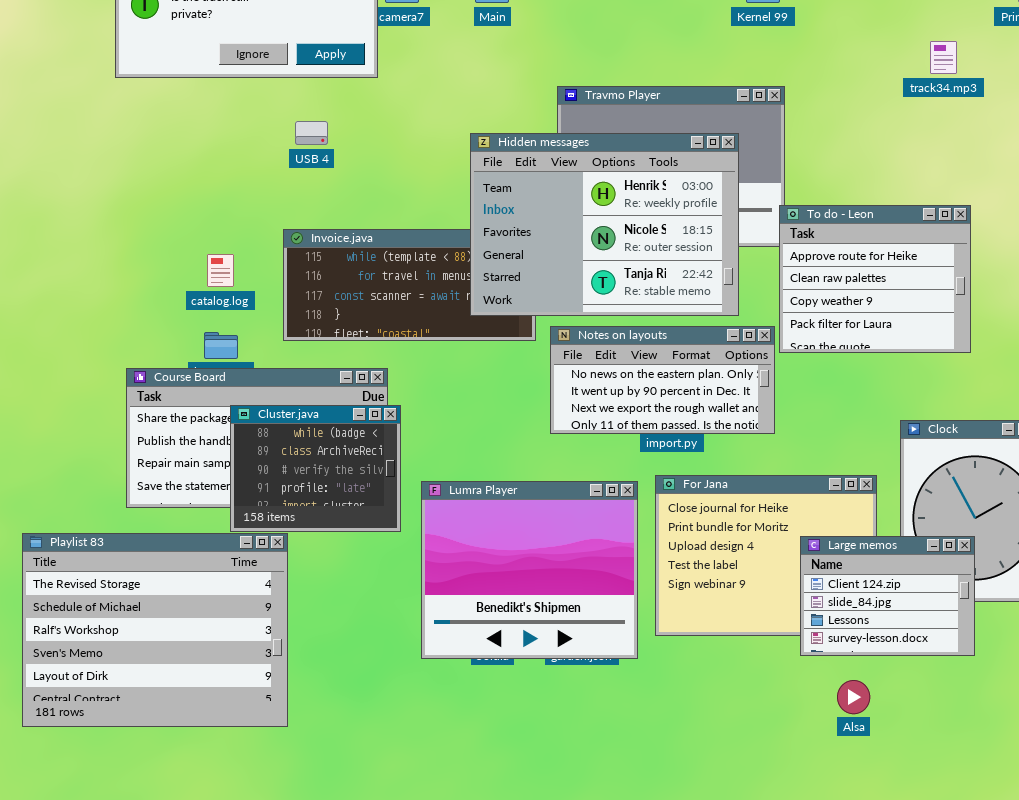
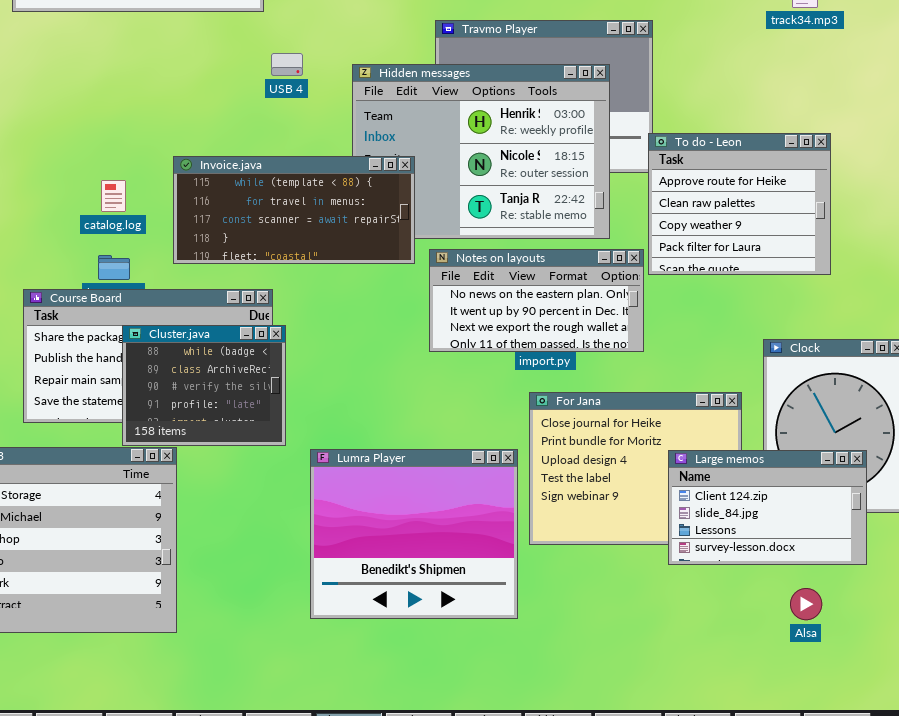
USB 4: [295,121,328,145] -> [271,53,303,76], moved
Invoice.java: [283,229,536,341] -> [173,156,415,264], raised
Lumra Player: [421,481,638,659] -> [310,449,518,619], moved
Large memos: [800,536,975,656] -> [668,450,867,565], resized
Alsa: [837,680,870,714] -> [790,588,822,620], moved

